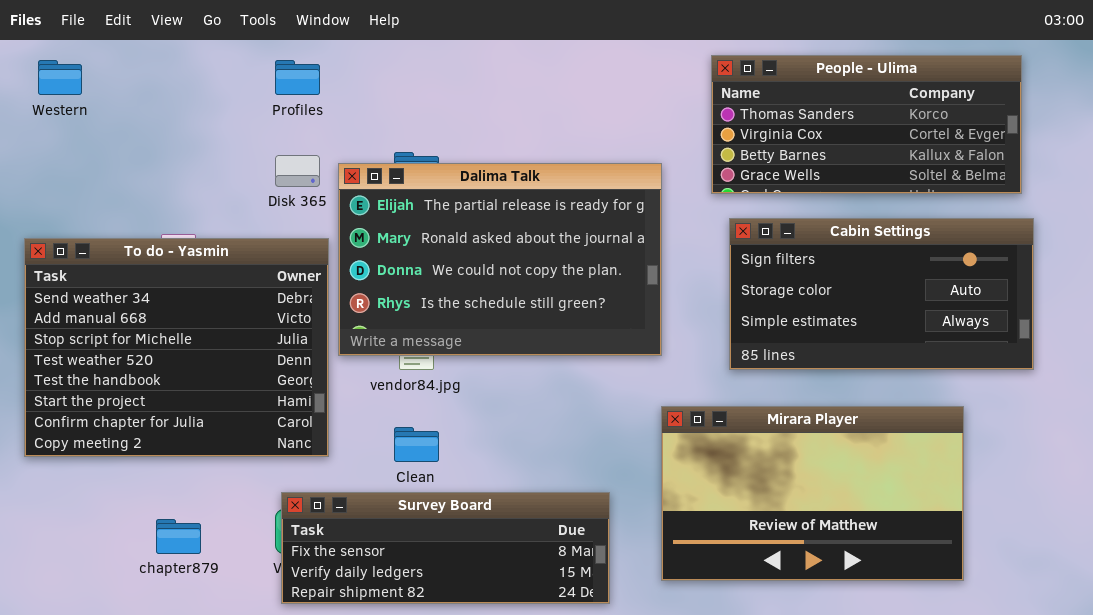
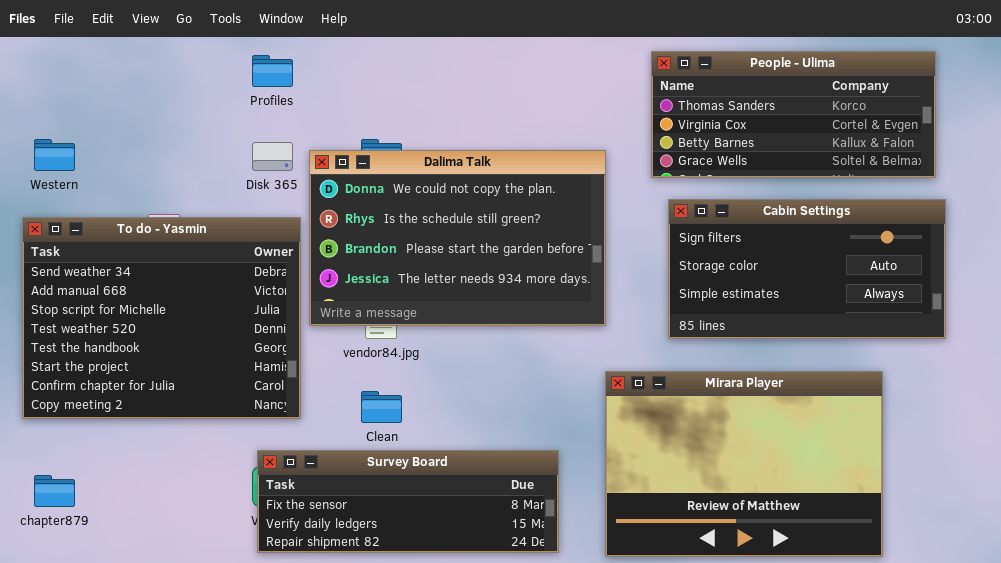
Western: [38,60,82,95] -> [34,139,75,171], moved
Dalima Talk: [338,163,662,356] -> [309,150,606,326], scrolled down 2 rows
Mirara Player: [661,406,964,581] -> [605,371,883,557], resized
chapter879: [156,519,201,554] -> [34,475,75,507], moved

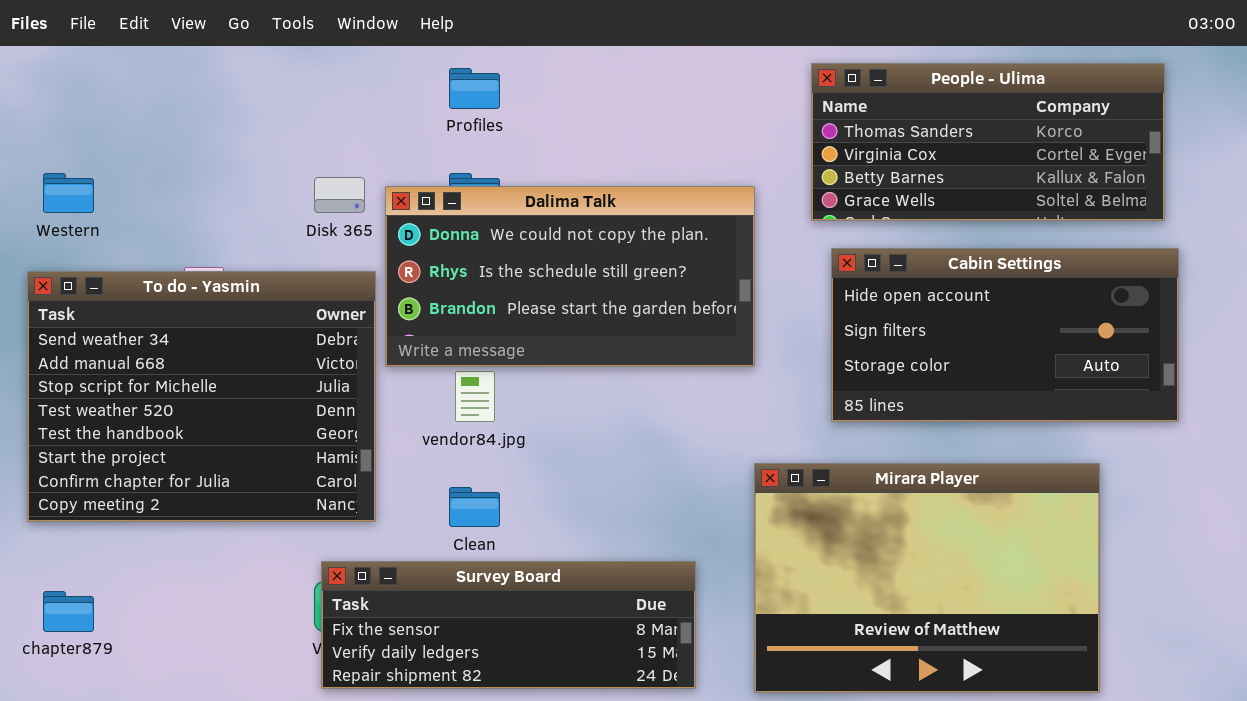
Profiles: [252,55,293,87] -> [449,68,500,109], moved
Dalima Talk: [309,150,606,326] -> [385,186,755,367], resized
Cabin Settings: [668,199,946,339] -> [831,248,1179,422], scrolled up 1 row

